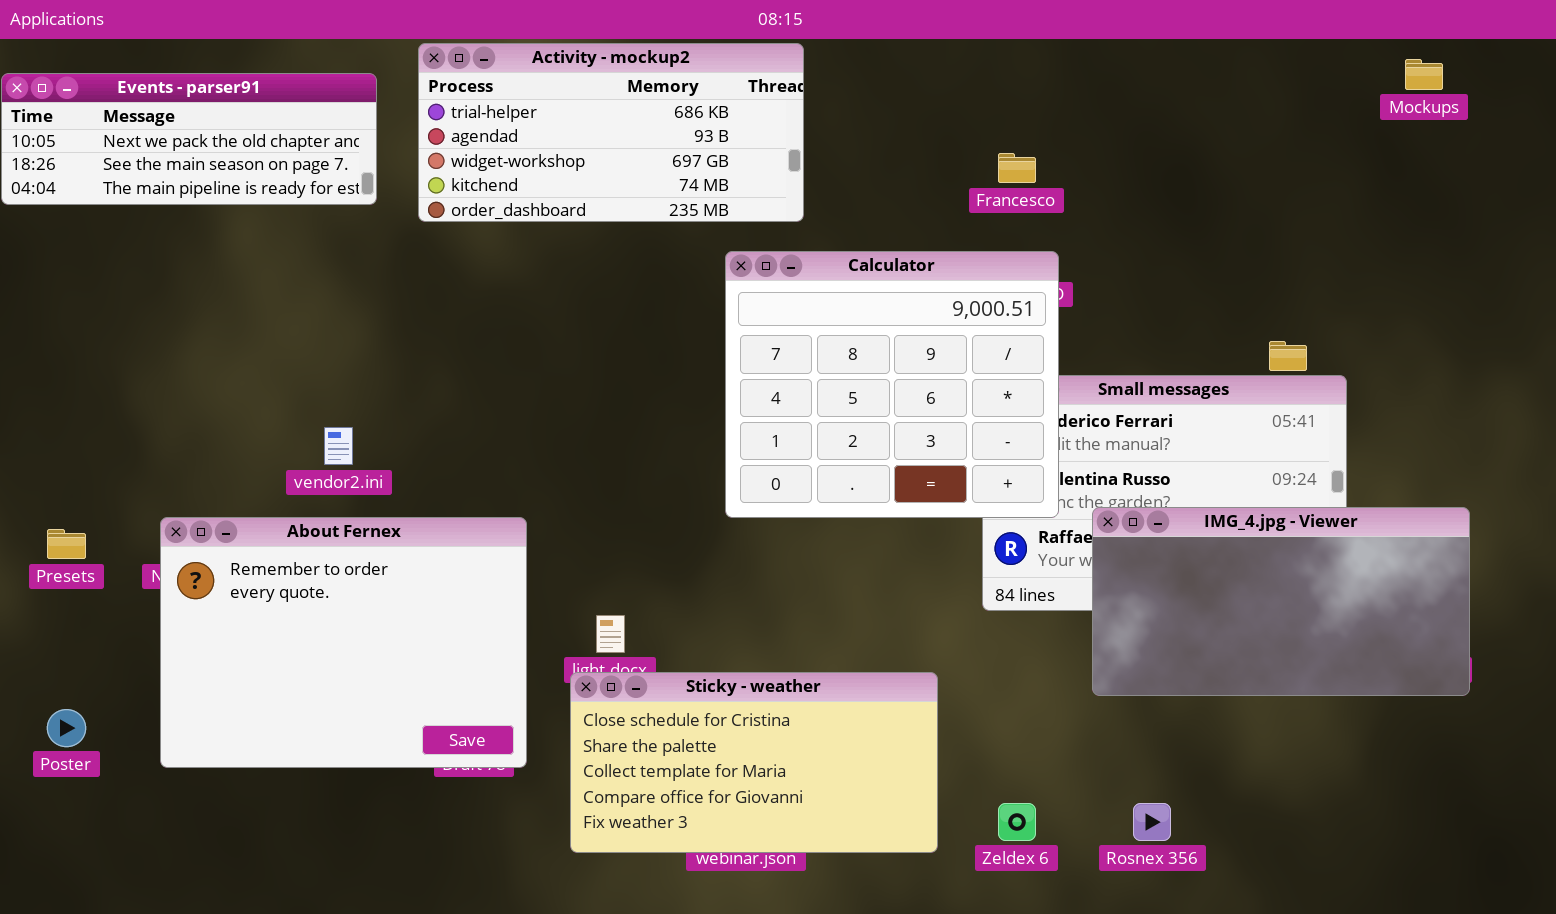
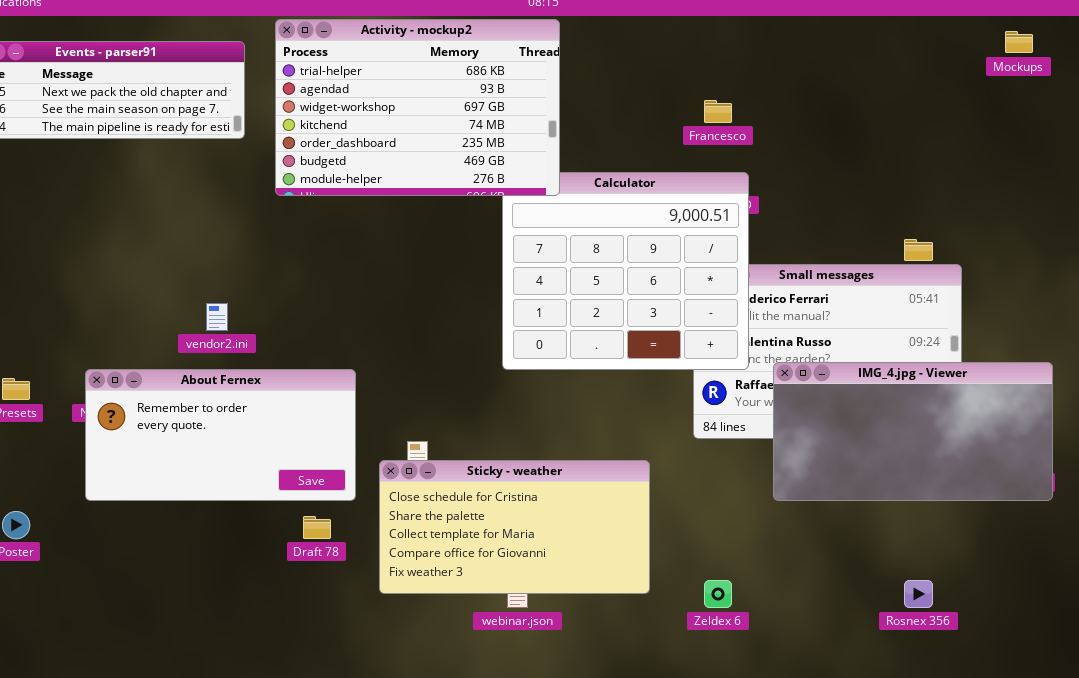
Activity - mockup2: [418,43,804,222] -> [275,19,560,196], resized
About Fernex: [160,517,527,768] -> [85,369,356,501], resized
Sticky - weather: [570,672,938,853] -> [379,460,650,594], moved
Rosnex 356: [1133,803,1171,841] -> [904,580,933,608], moved

